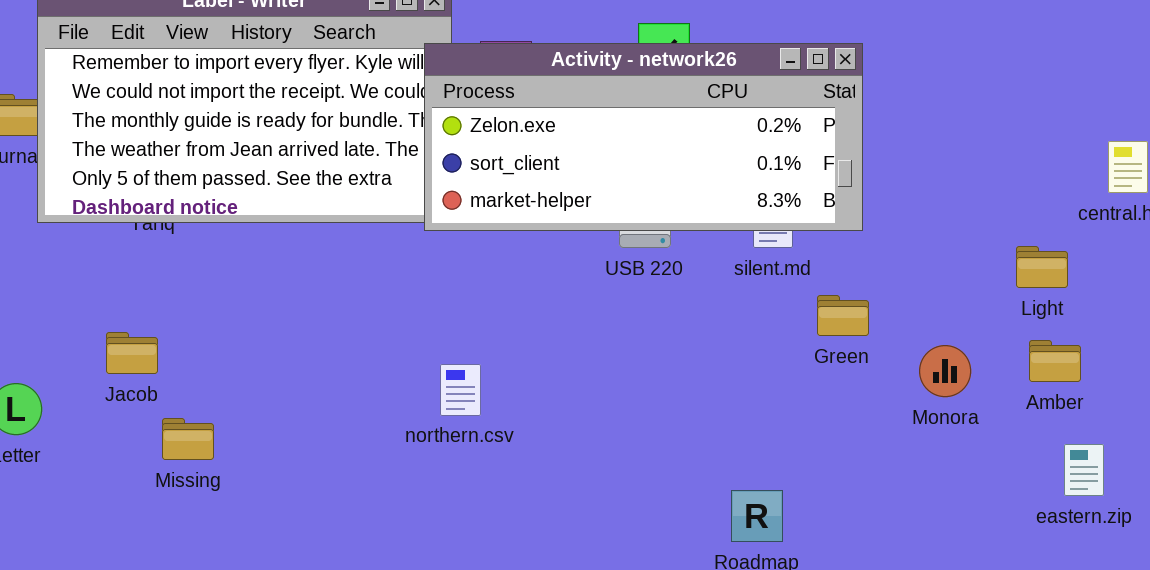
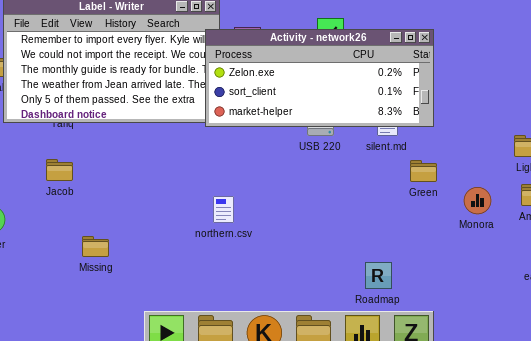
Jacob: [106,332,158,374] -> [46,159,73,181], moved
Missing: [162,418,214,460] -> [82,236,109,257], moved

